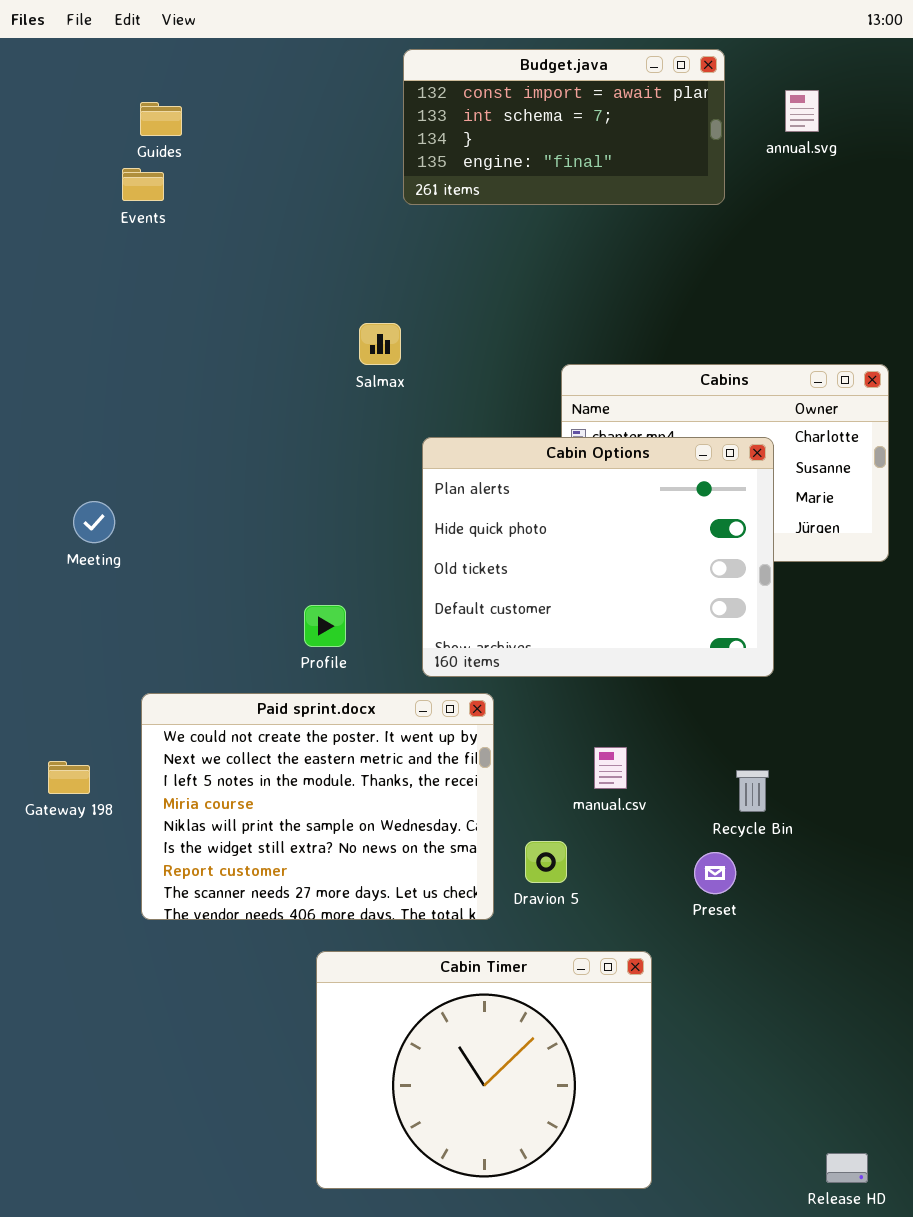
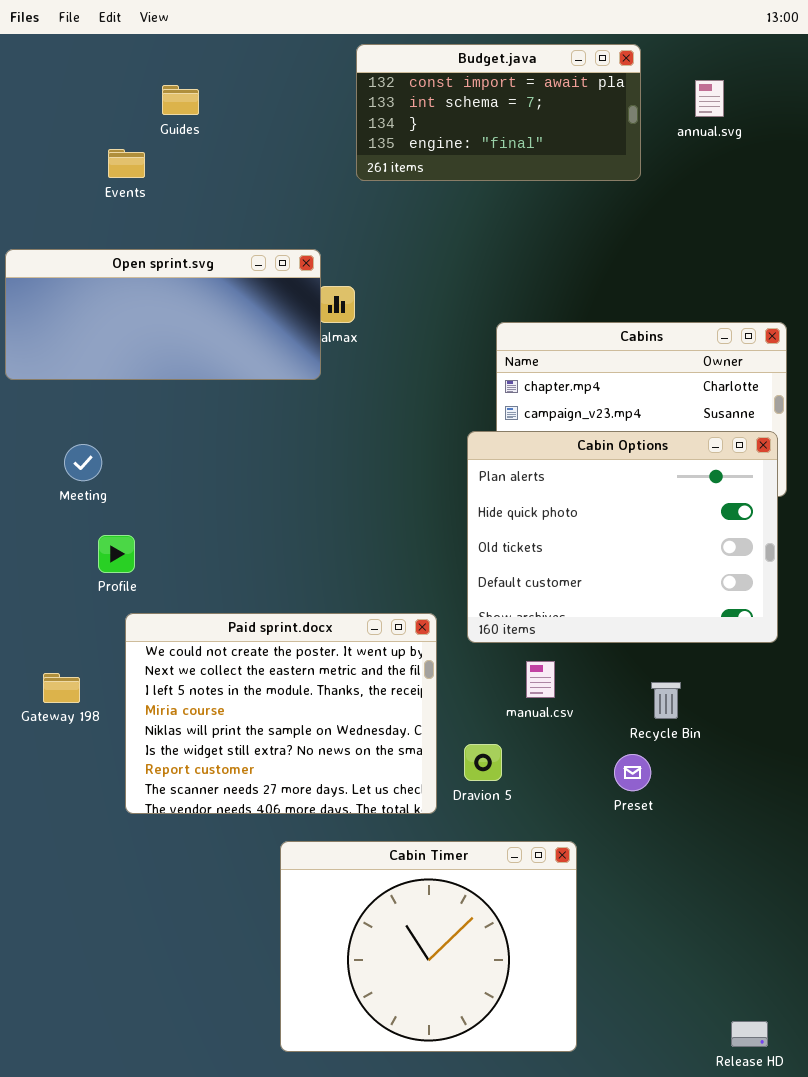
Guides: [140,102,182,136] -> [162,85,199,115], moved
Open sprint.svg: none -> [5,249,321,380], opened
Cabin Options: [422,437,774,677] -> [467,431,778,643], moved
Profile: [304,605,346,647] -> [98,535,135,573], moved

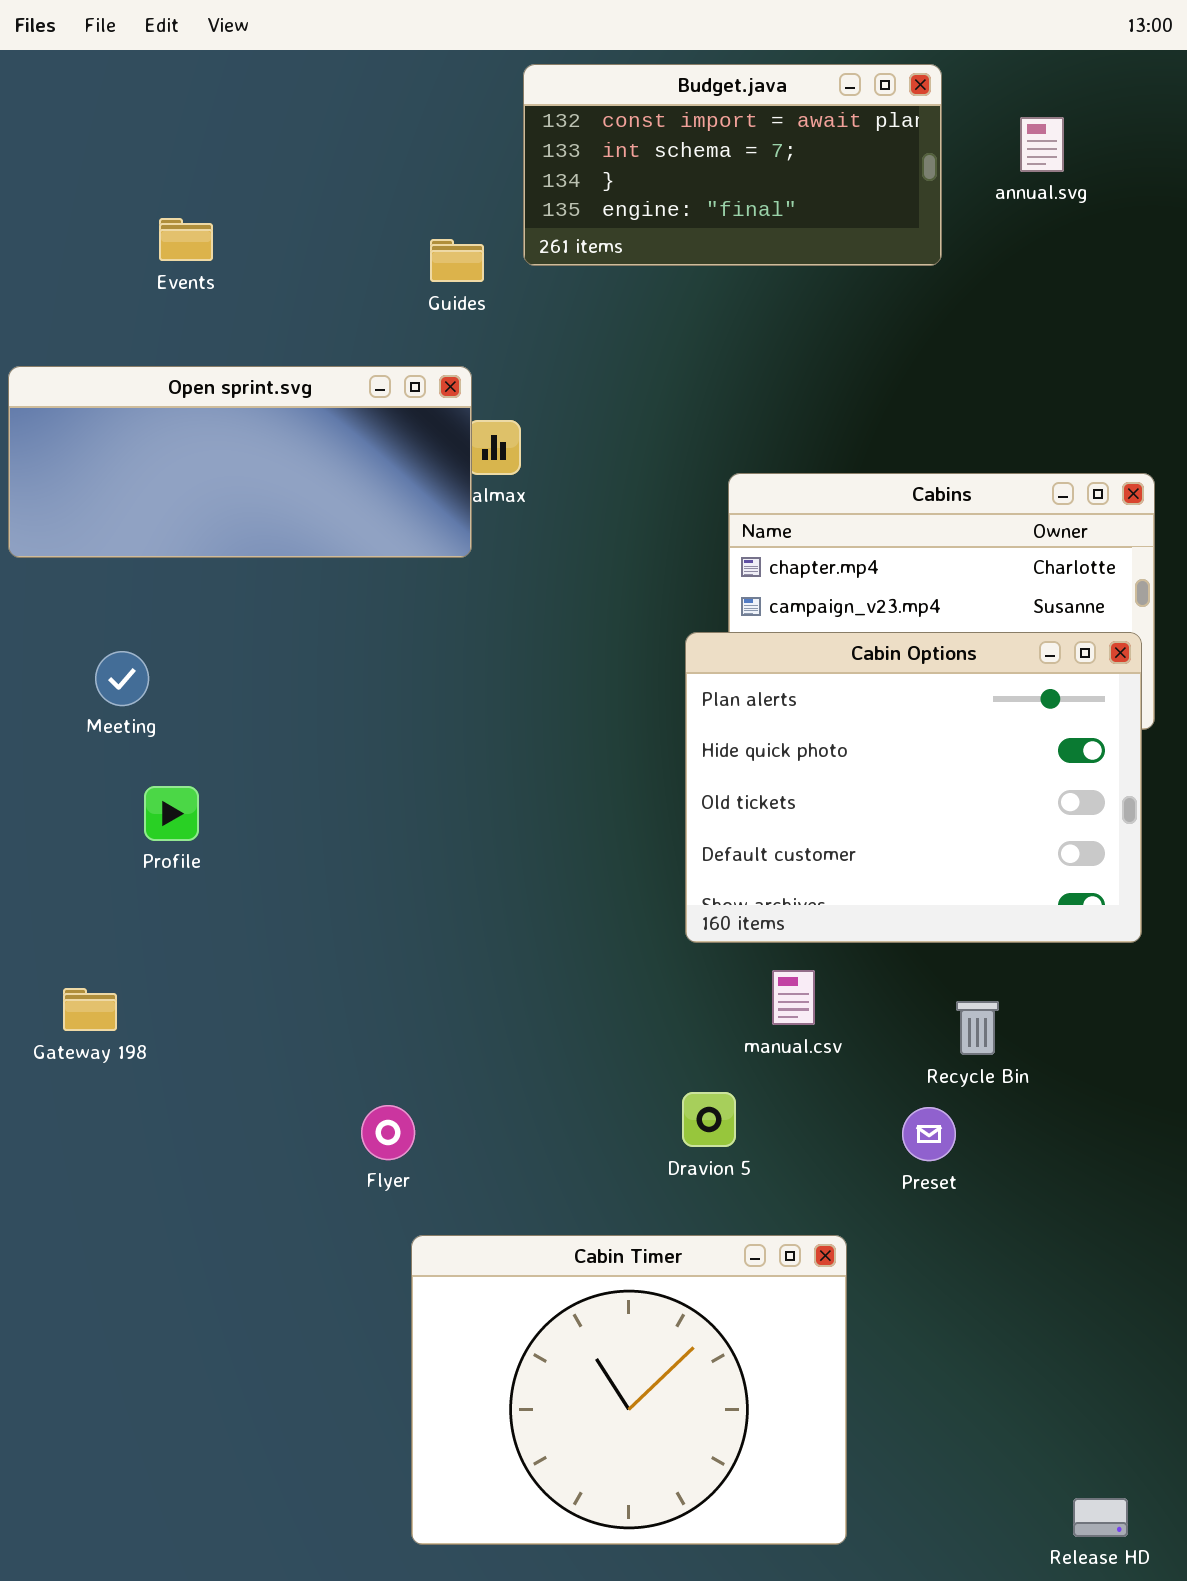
Guides: [162,85,199,115] -> [430,239,484,282], moved
Paid sprint.docx: [125,613,437,814] -> none, closed

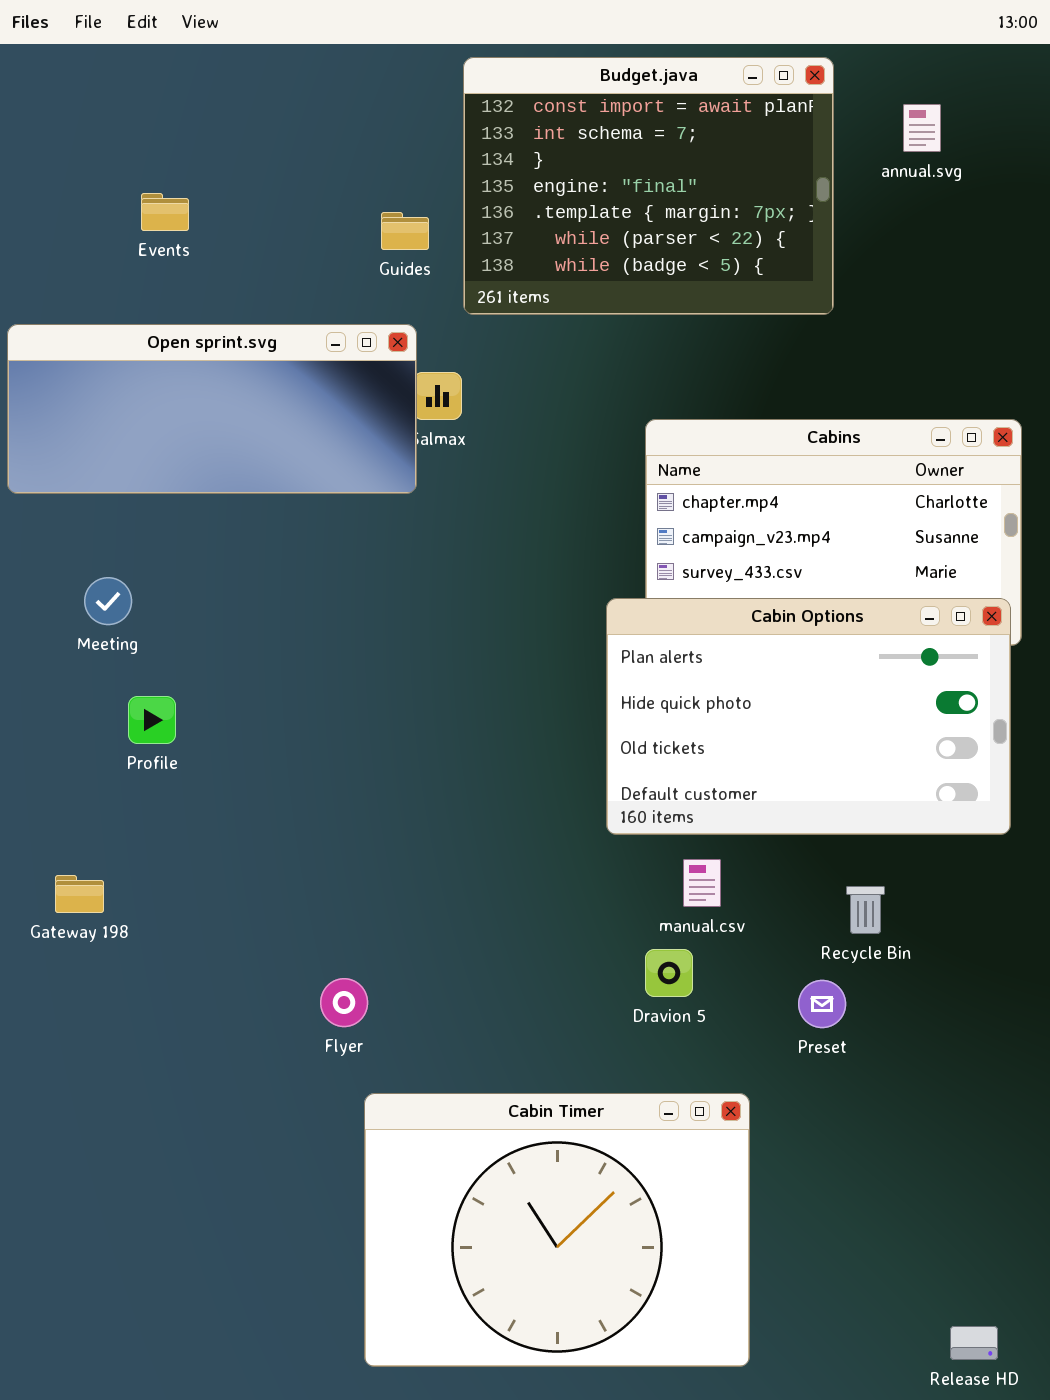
Budget.java: [523,64,942,266] -> [463,57,834,315], resized
Cabin Options: [685,632,1142,943] -> [606,598,1011,835], resized
Dravion 5: [682,1092,736,1147] -> [645,949,693,997], moved

